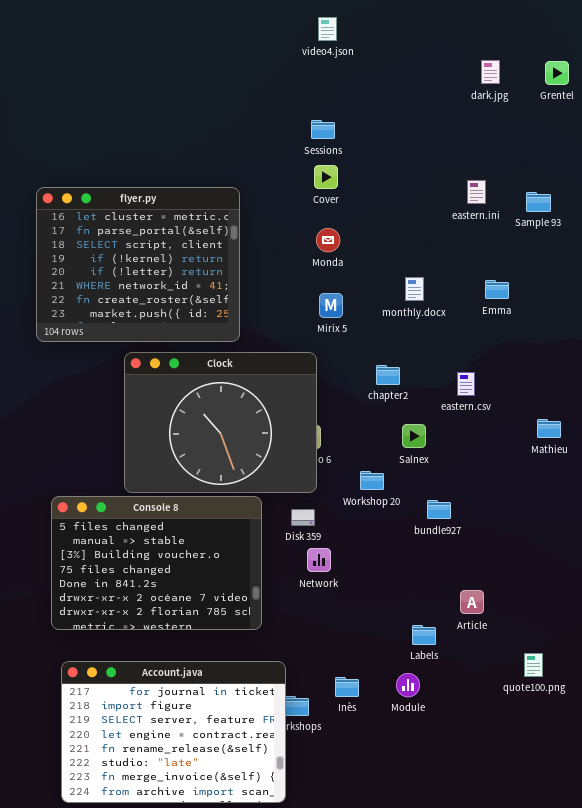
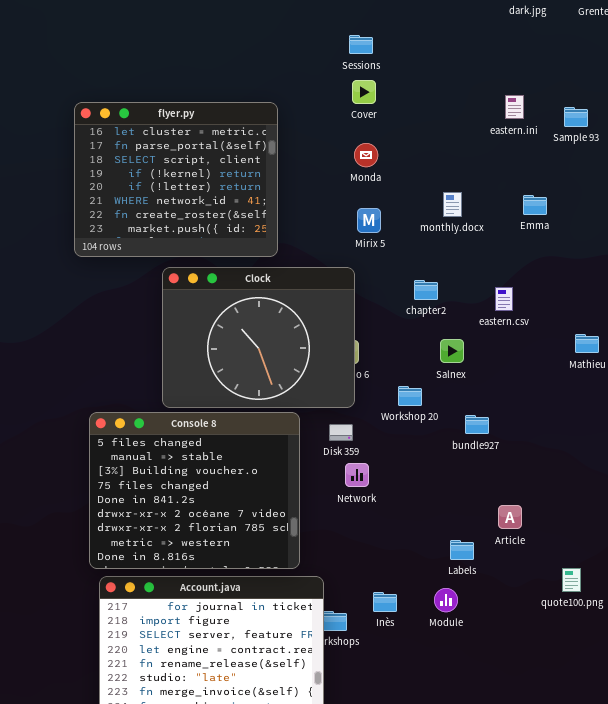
Console 8: [51,496,262,630] -> [89,412,300,569], resized

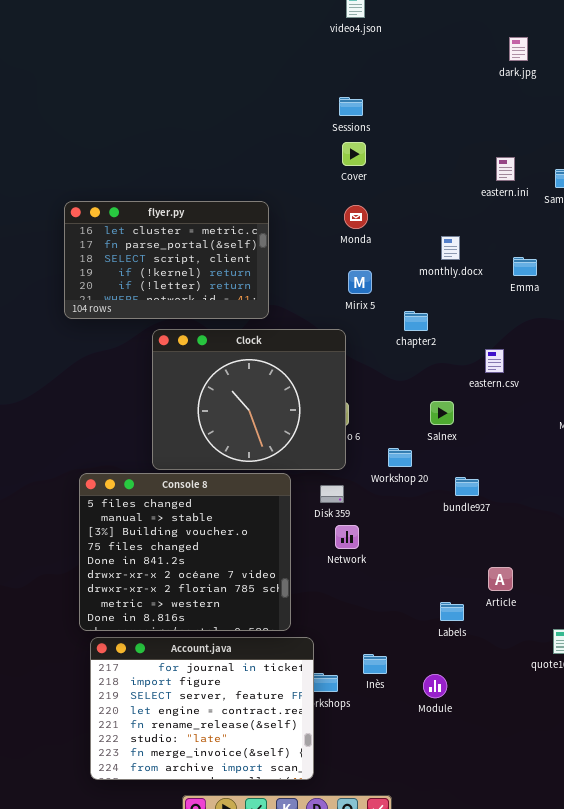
flyer.py: [74,102,278,257] -> [64,201,269,319], resized
monthly.docx: [443,192,462,217] -> [441,236,460,260], moved
chapter2: [414,280,438,300] -> [404,311,428,331], moved
Module: [434,588,458,612] -> [423,674,447,698], moved

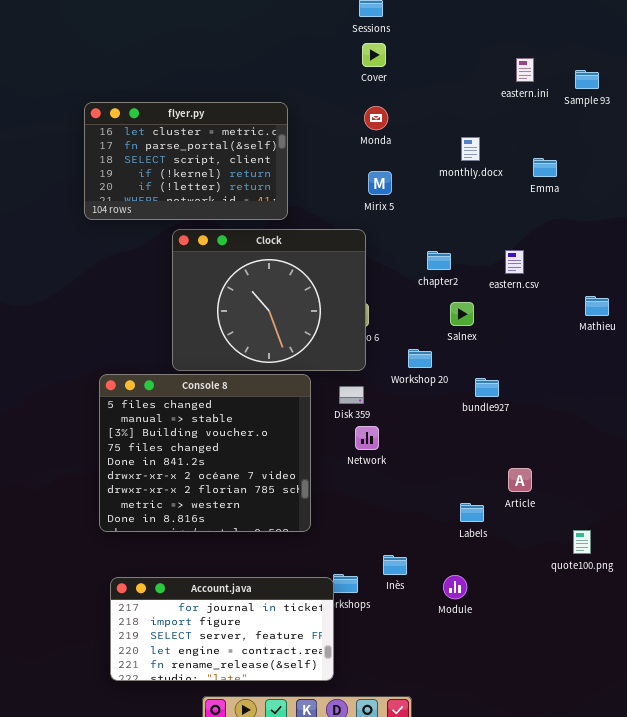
chapter2: [404,311,428,331] -> [427,251,451,270], moved
Account.java: [90,637,314,780] -> [110,577,334,681], resized

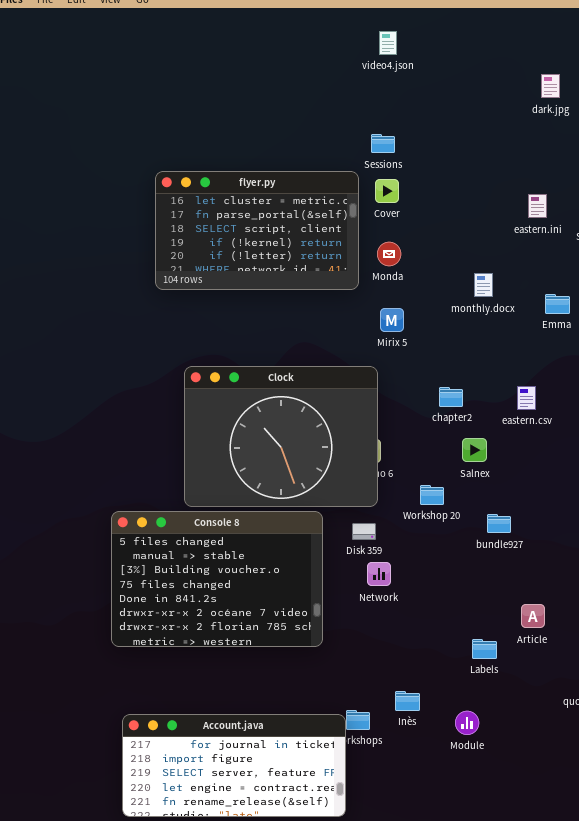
flyer.py: [84,102,288,220] -> [155,171,359,290], moved
Console 8: [99,374,311,532] -> [111,511,323,647], resized

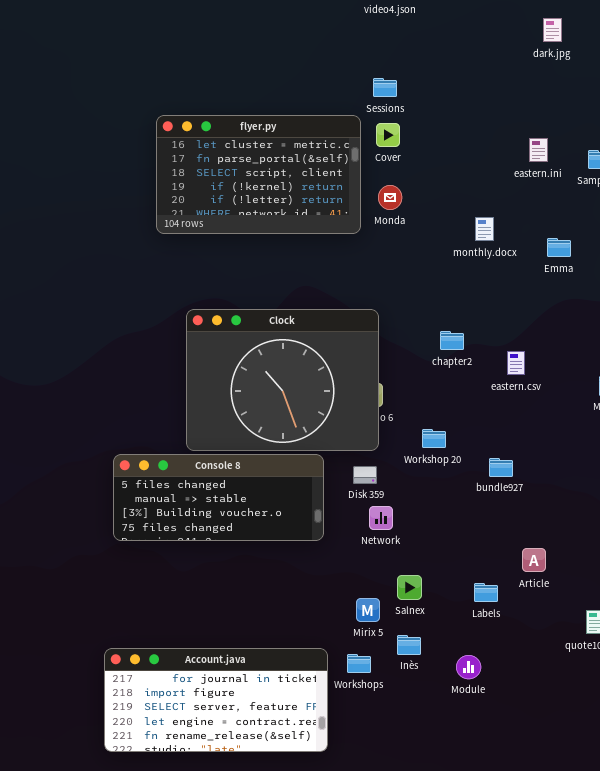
Mirix 5: [380,308,404,332] -> [356,598,380,622], moved
eastern.csv: [517,386,536,410] -> [507,351,525,375], moved
Salnex: [462,438,487,462] -> [397,575,422,600], moved
Console 8: [111,511,323,647] -> [113,454,324,541], resized
Account.java: [122,714,346,817] -> [104,648,328,752], moved

